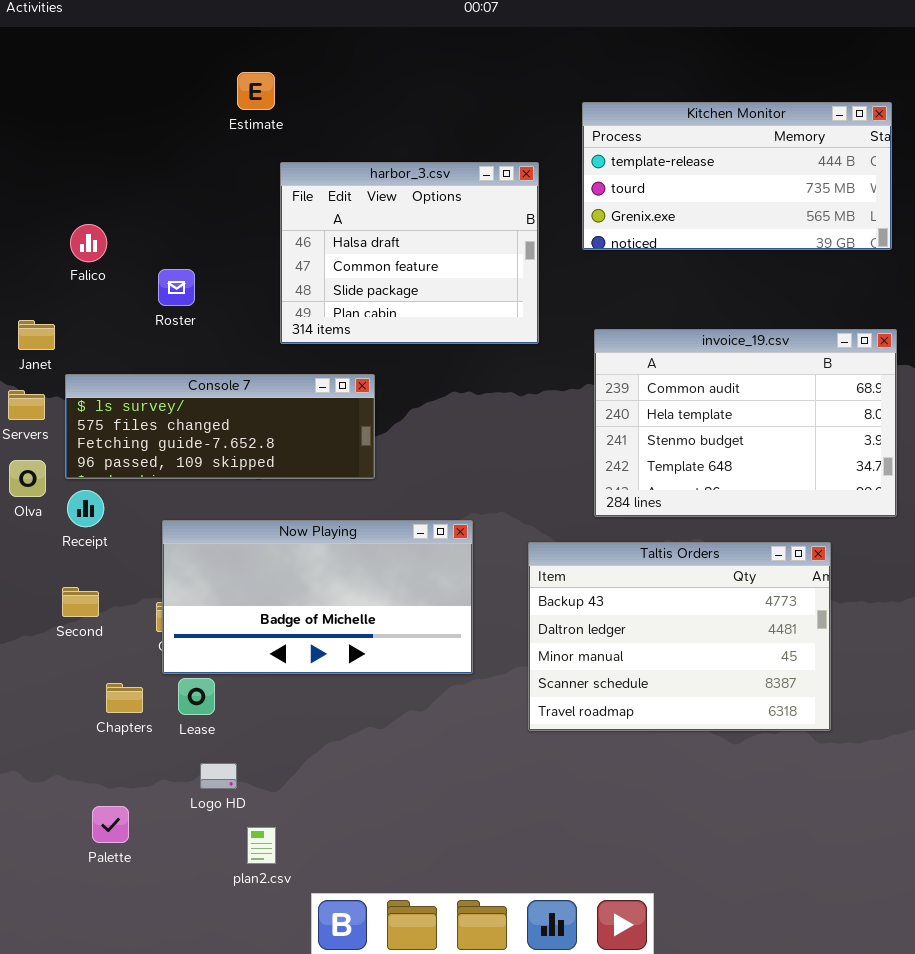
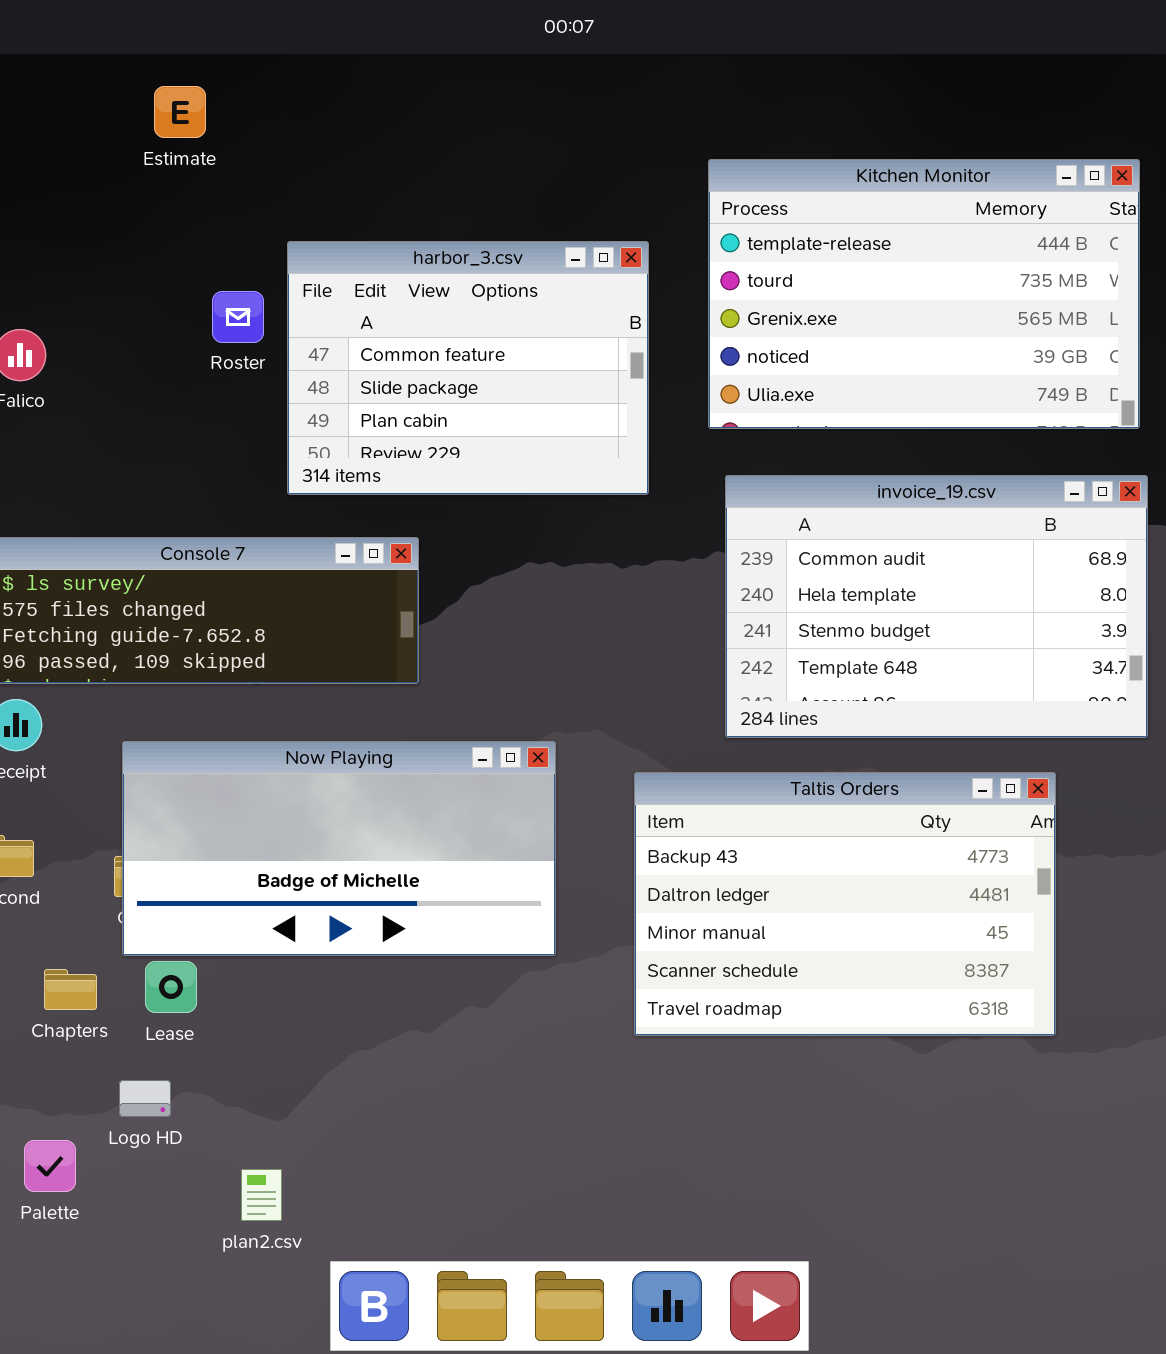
Estimate: [237,72,275,110] -> [154,86,206,138], moved
Kitchen Monitor: [582,102,892,250] -> [708,159,1140,429], resized
harbor_3.csv: [280,162,539,344] -> [287,241,649,495], scrolled down 1 row
Roster: [158,269,195,306] -> [212,291,264,343], moved
Logo HD: [200,763,237,789] -> [119,1080,171,1117], moved

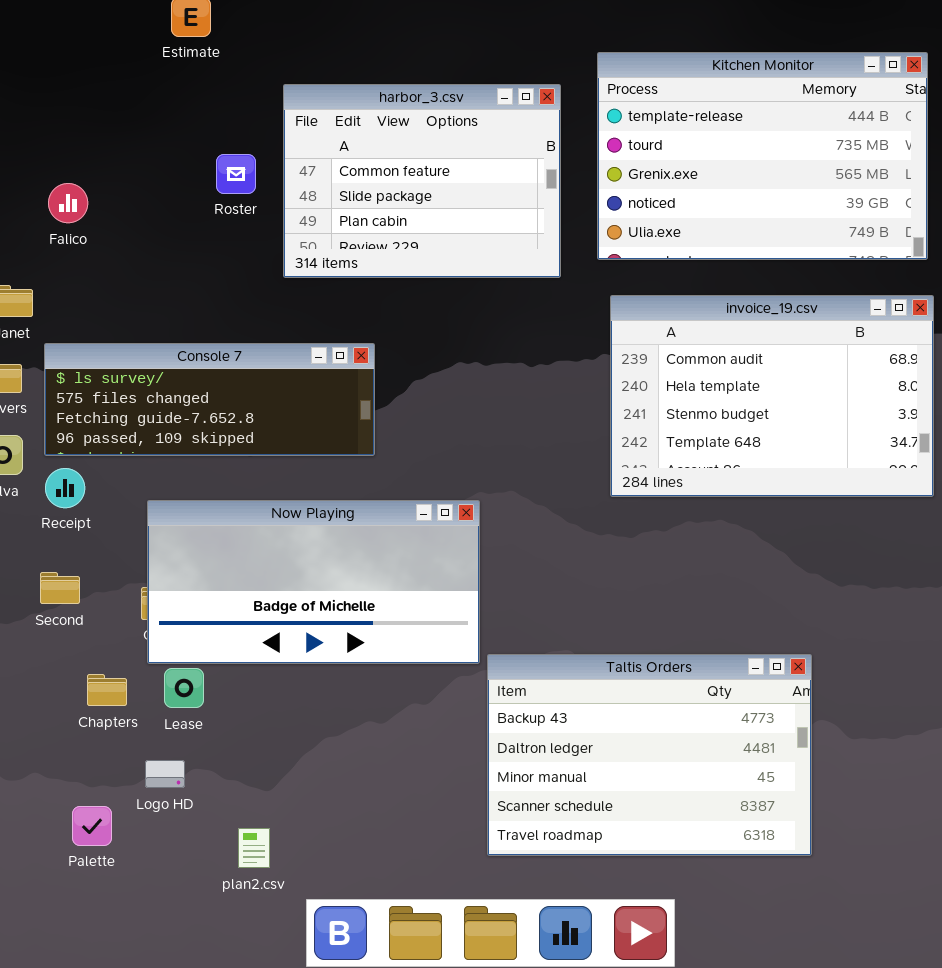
harbor_3.csv: [287,241,649,495] -> [283,84,561,278], moved
Taltis Orders: [634,772,1056,1036] -> [487,654,812,856], moved

